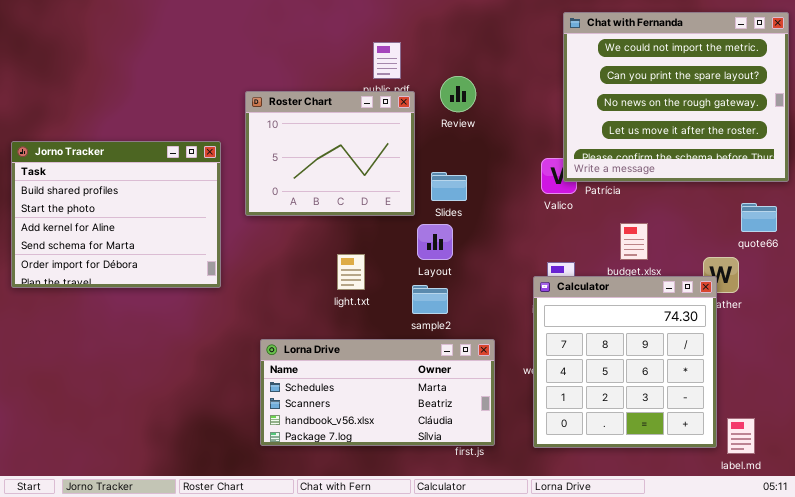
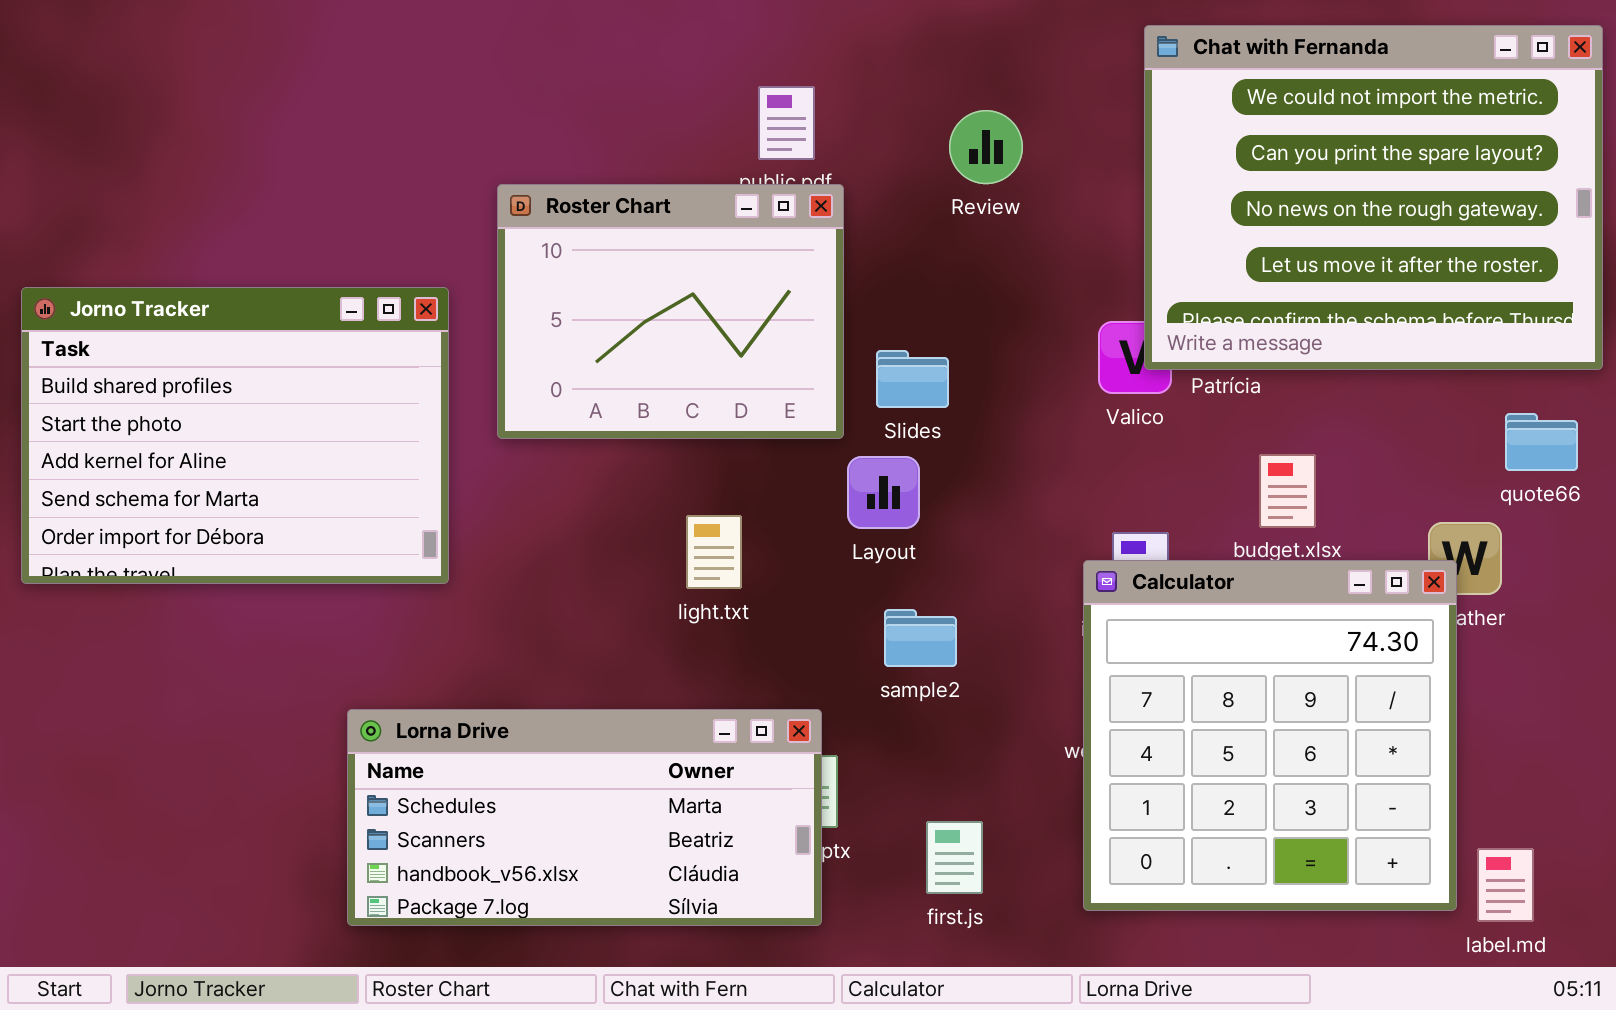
Review: [440,76,476,112] -> [949,110,1023,184], moved
sample2: [412,285,448,314] -> [884,609,957,667], moved
Lorna Drive: [260,339,495,446] -> [347,709,822,926], moved

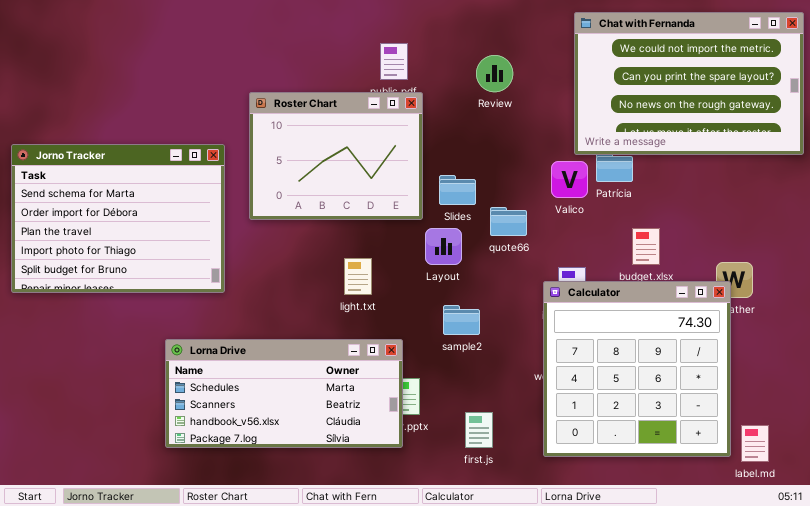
Chat with Fernanda: [1144,25,1603,370] -> [574,12,804,155], resized
Jorno Tracker: [21,287,449,584] -> [11,144,225,293], scrolled down 3 rows
quote66: [1505,413,1578,471] -> [490,207,527,236], moved
Lorna Drive: [347,709,822,926] -> [165,339,403,448], moved

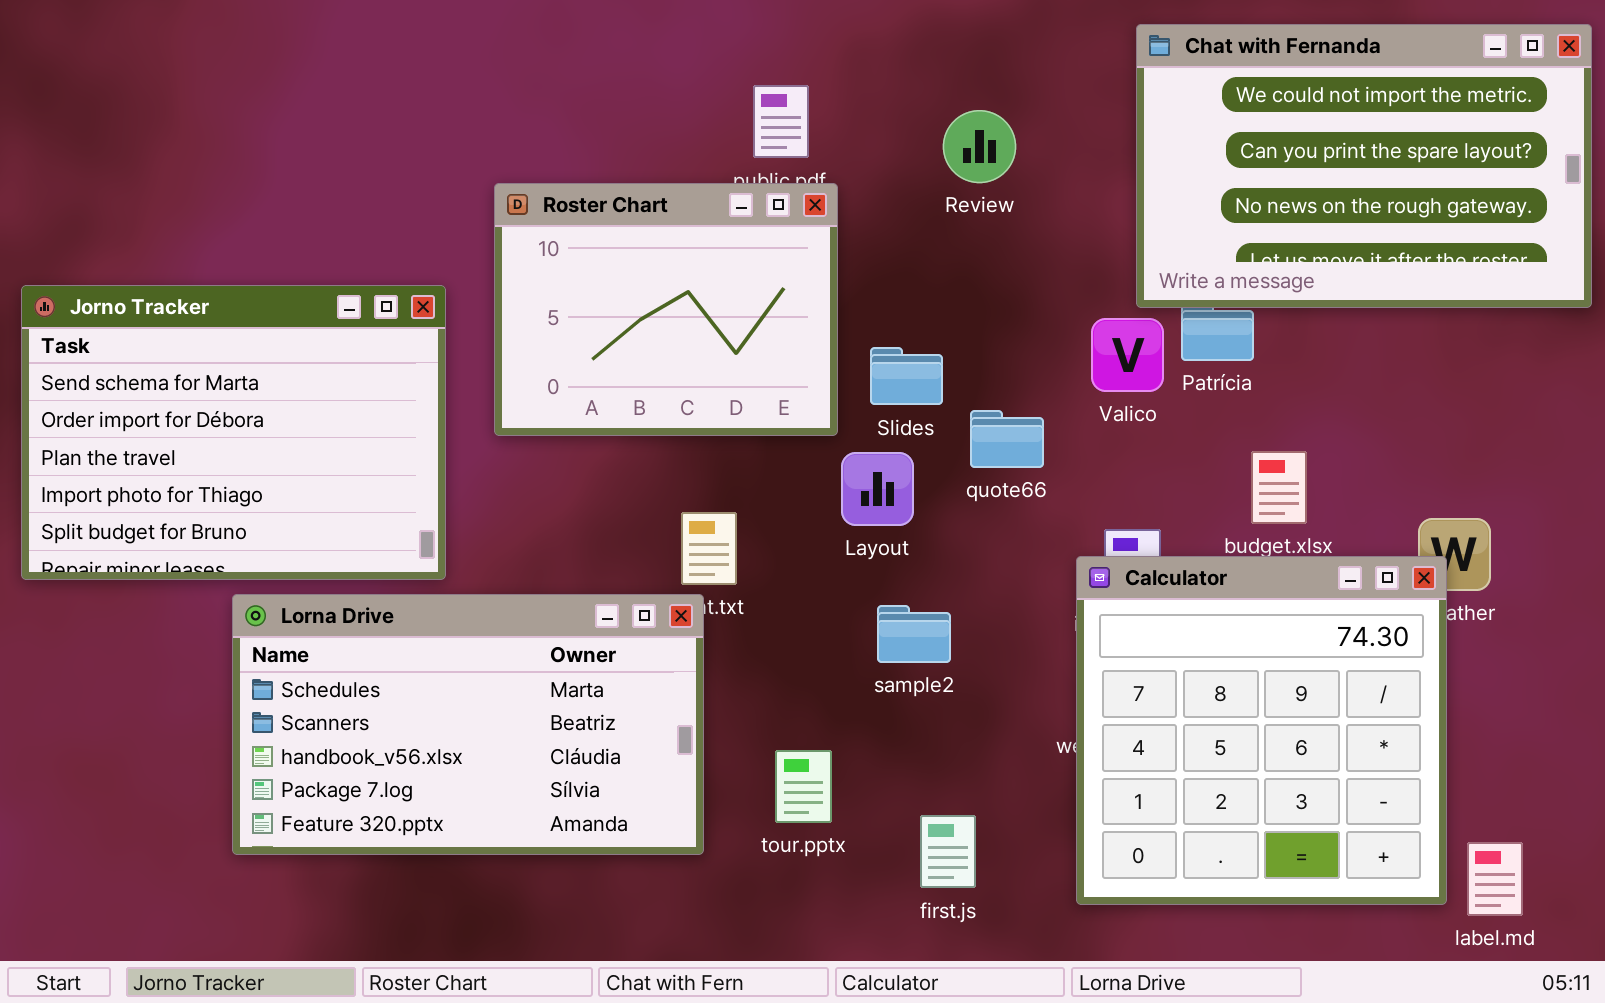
Lorna Drive: [165,339,403,448] -> [232,594,704,855], moved, resized

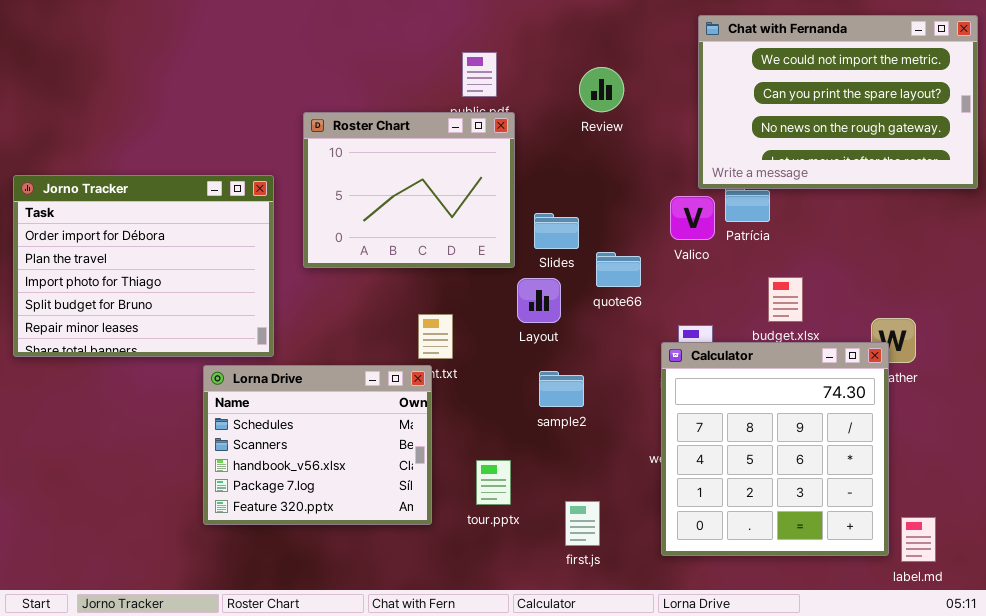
Jorno Tracker: [21,285,446,580] -> [13,175,274,357], scrolled down 1 row
Lorna Drive: [232,594,704,855] -> [203,365,432,525], resized

